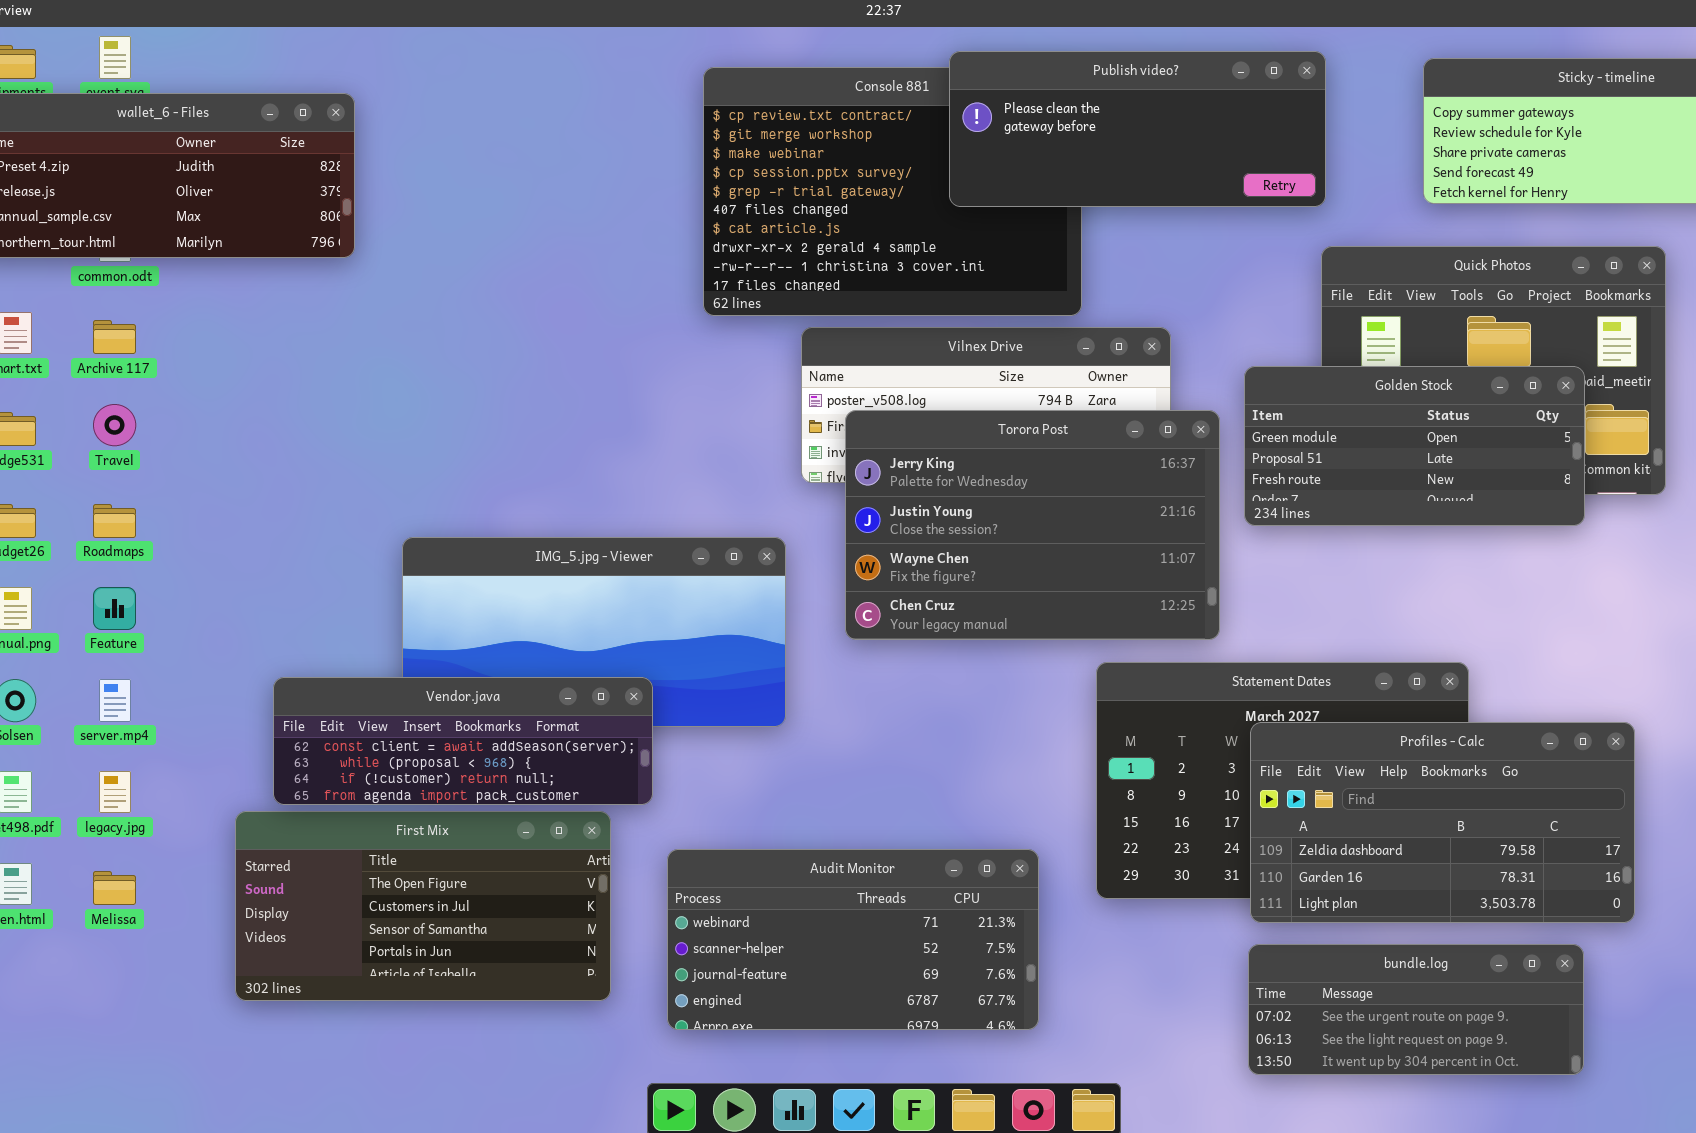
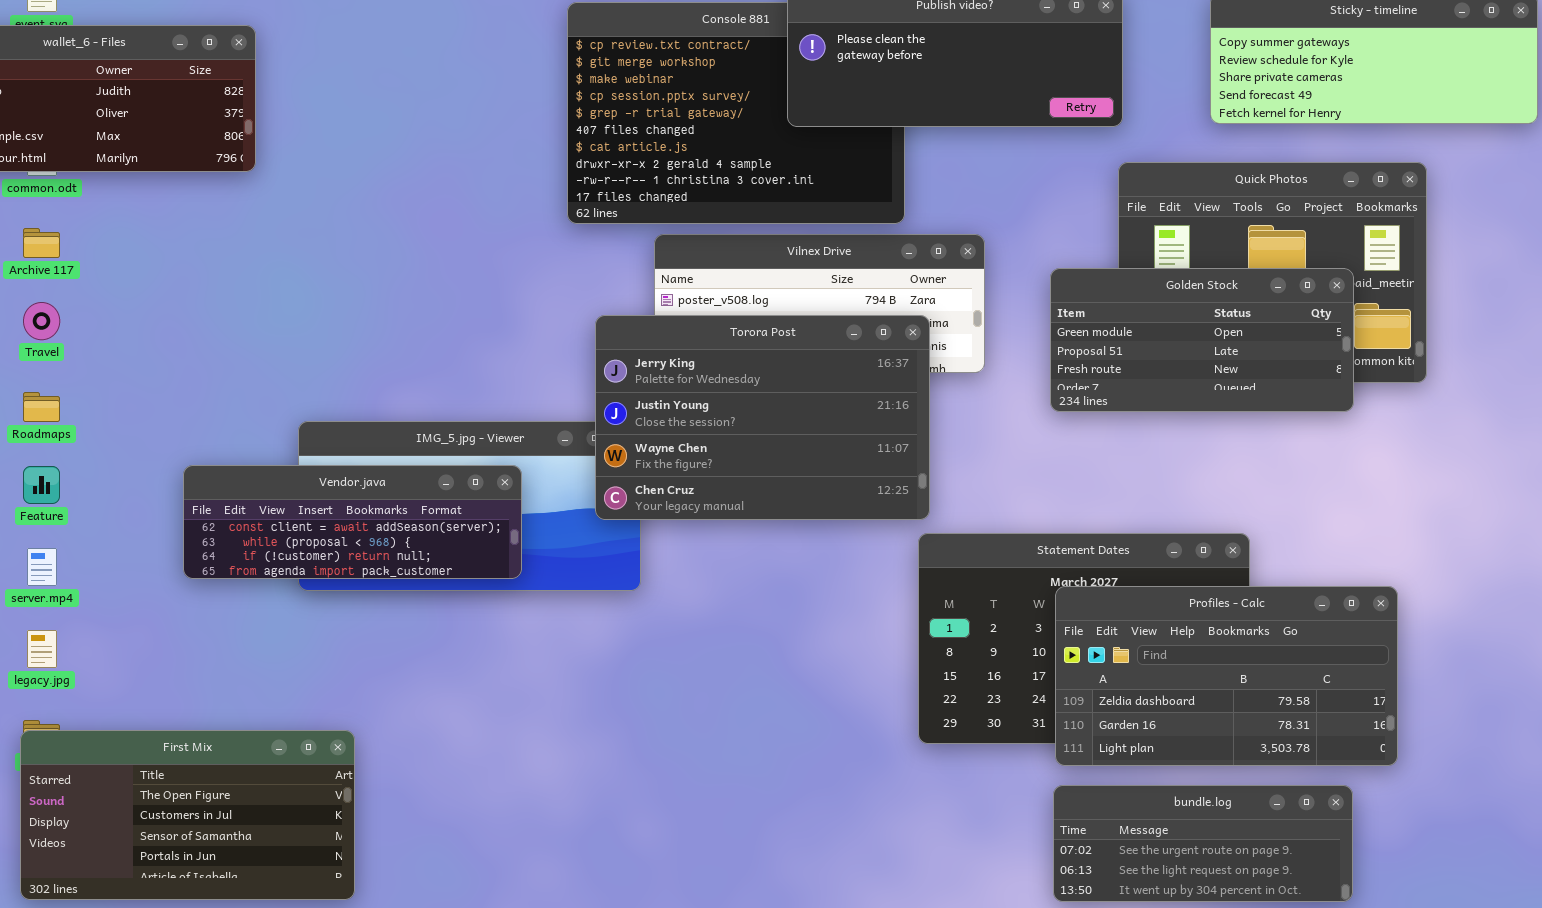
Torora Post: [845,410,1220,640] -> [595,315,930,520], moved
Vendor.java: [273,677,653,805] -> [183,465,522,579], moved
First Mix: [235,811,611,1001] -> [20,730,355,900], moved
Audit Monitor: [667,849,1039,1030] -> none, closed

